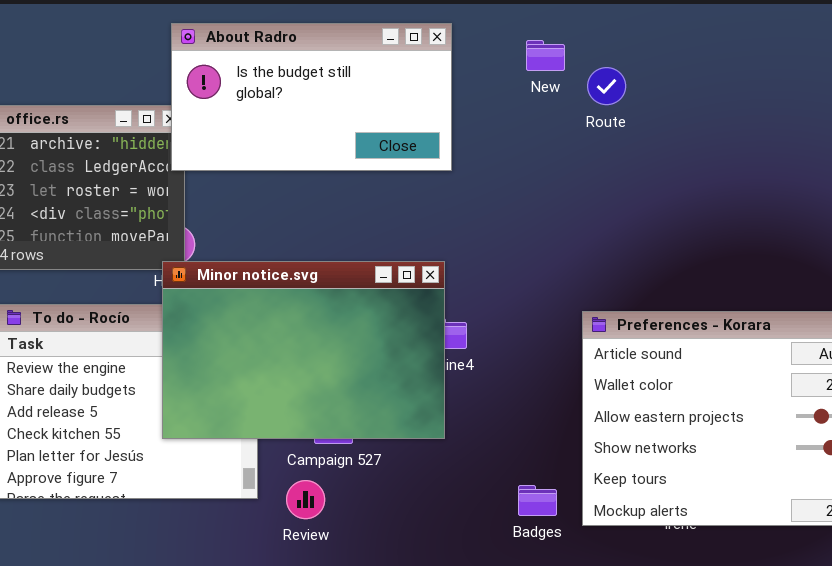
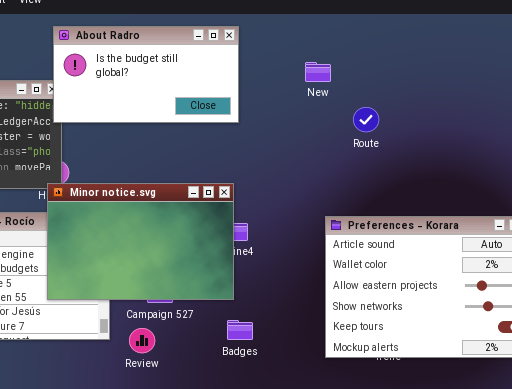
New: [526,40,565,71] -> [305,62,331,82], moved
Route: [587,67,626,105] -> [353,107,379,132], moved
Badges: [518,485,557,516] -> [227,320,253,340], moved

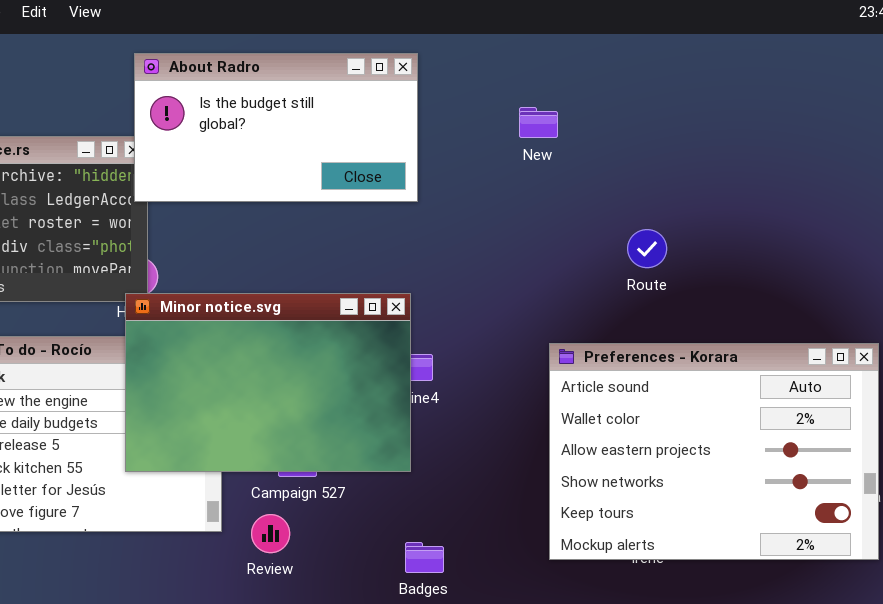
Route: [353,107,379,132] -> [627,229,667,268], moved
Badges: [227,320,253,340] -> [405,542,444,573], moved

